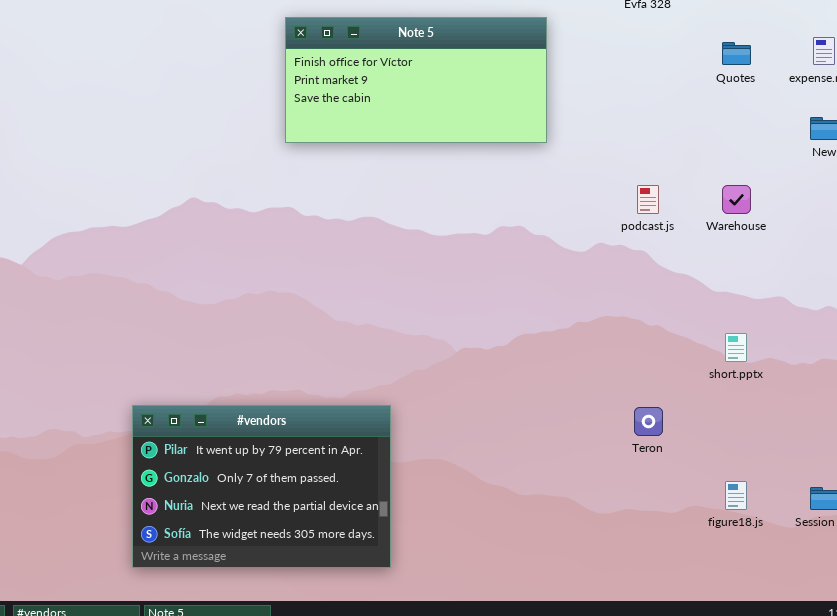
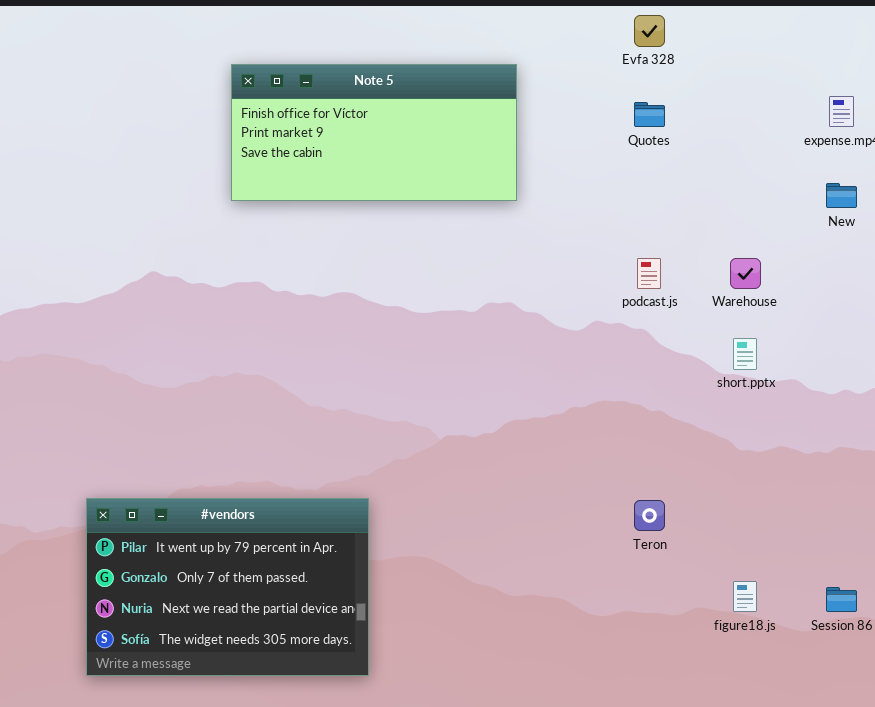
Note 5: [285,17,547,143] -> [231,64,517,201], moved
Quotes: [722,42,751,65] -> [634,102,665,127], moved
short.pptx: [725,333,747,362] -> [733,338,757,370], moved

